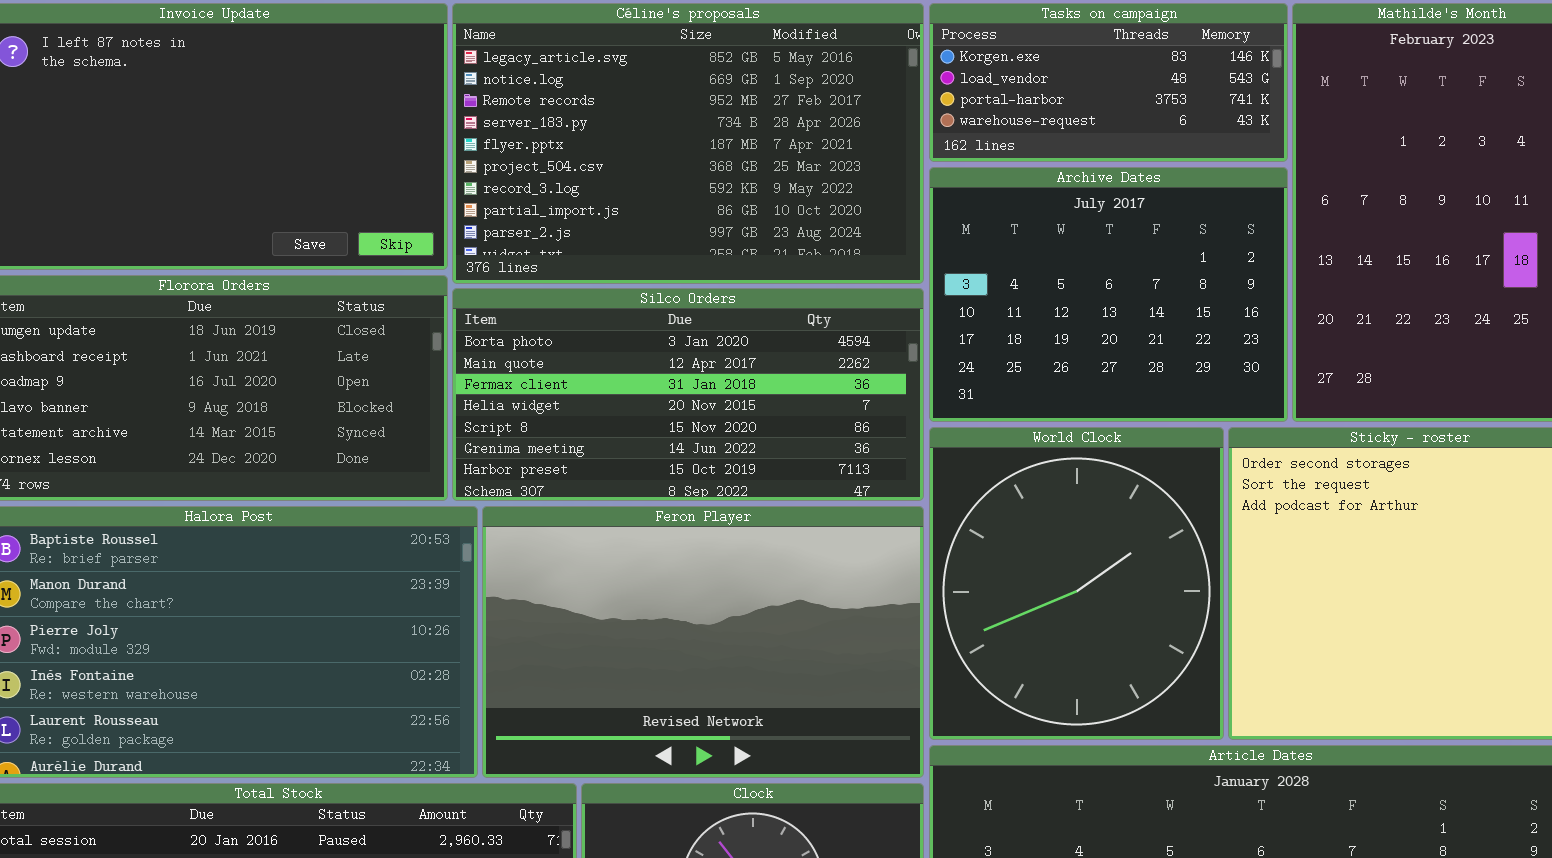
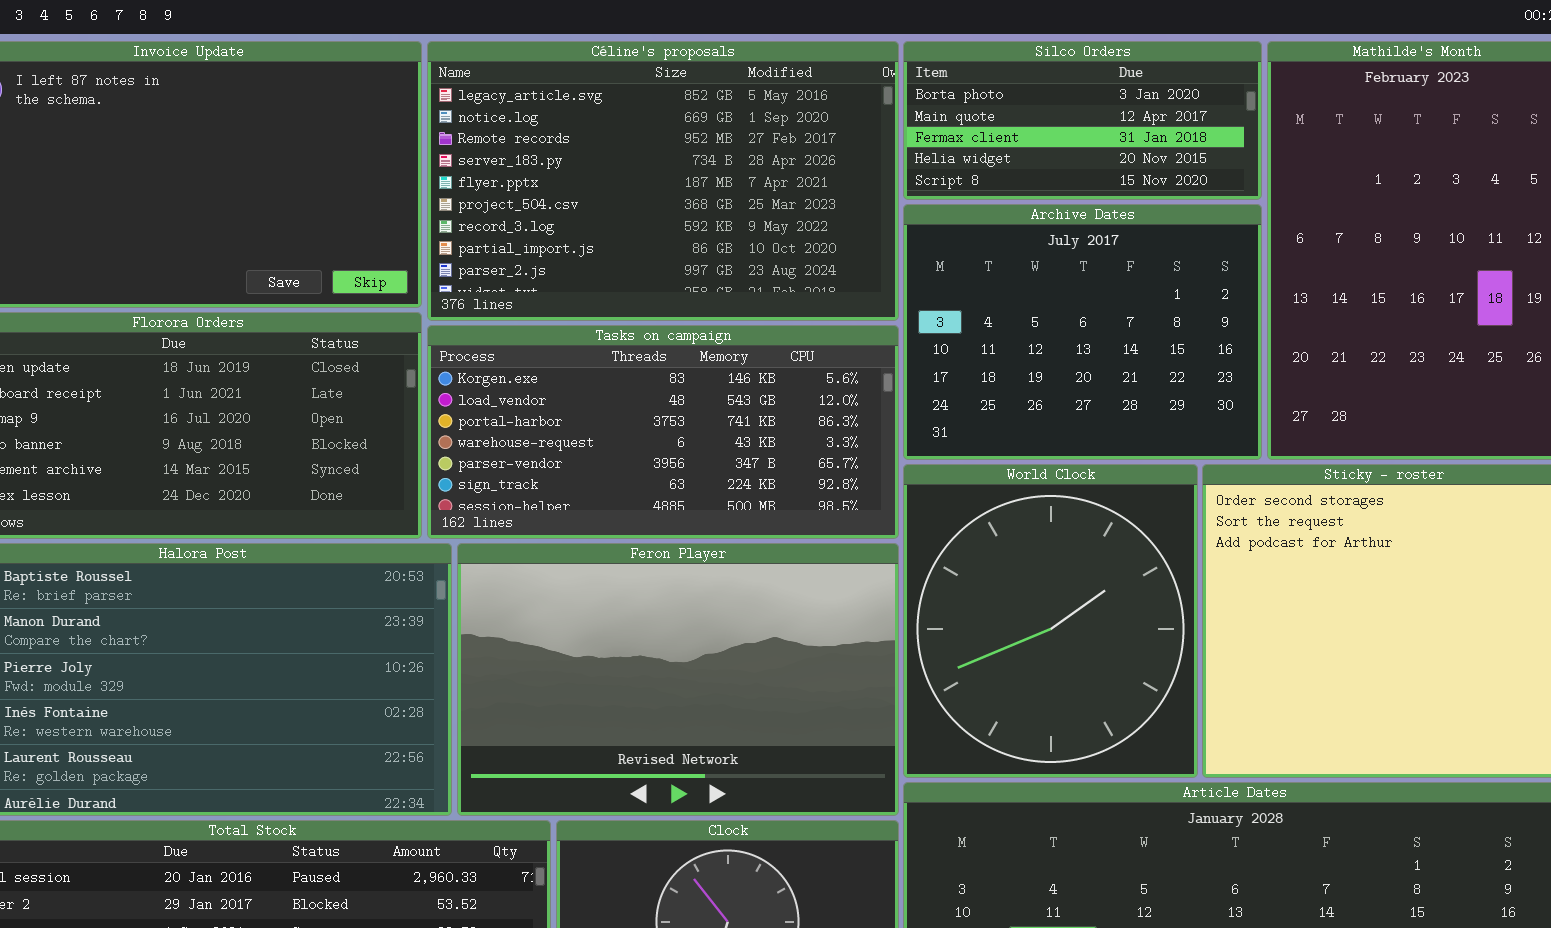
Tasks on campaign: [929,3,1288,162] -> [427,325,899,539], moved, resized
Silco Orders: [452,288,924,501] -> [903,41,1262,200], moved, resized

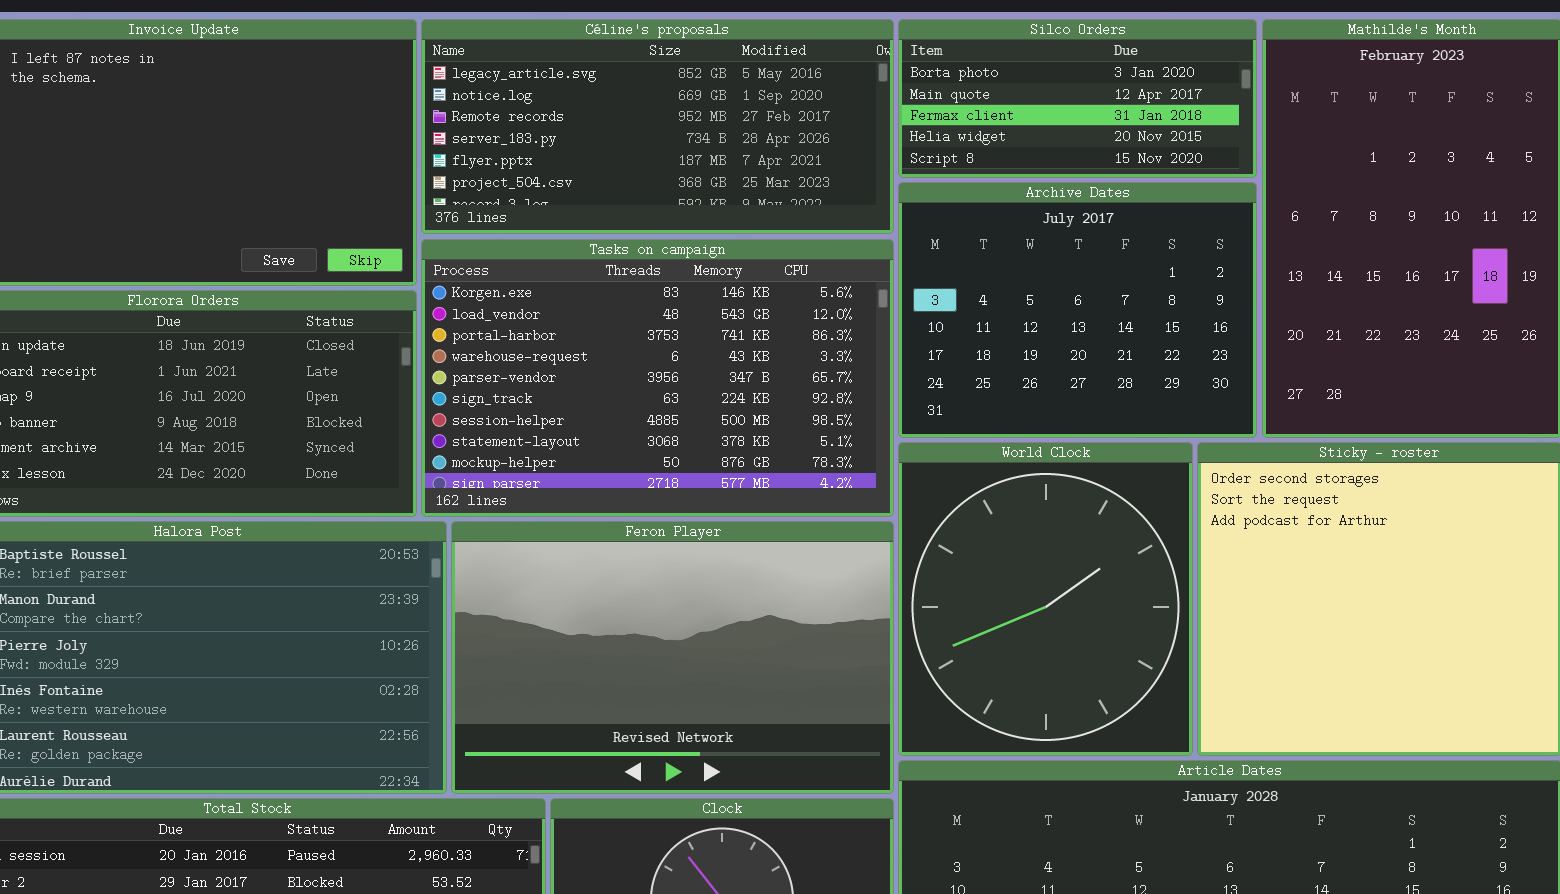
Céline's proposals: [427,41,899,321] -> [421,19,894,234], resized
Tasks on campaign: [427,325,899,539] -> [421,239,894,517], resized

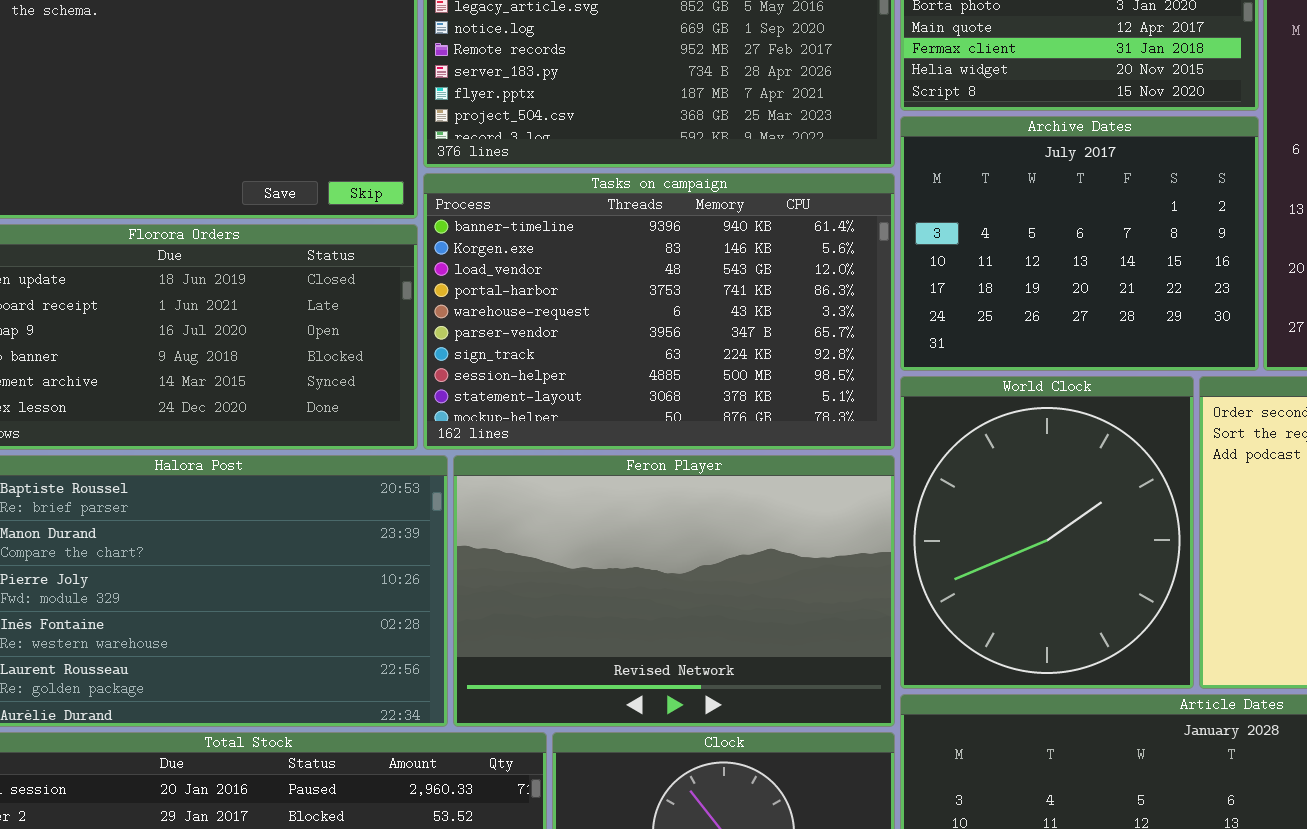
Tasks on campaign: [421,239,894,517] -> [423,173,895,450], scrolled up 1 row

